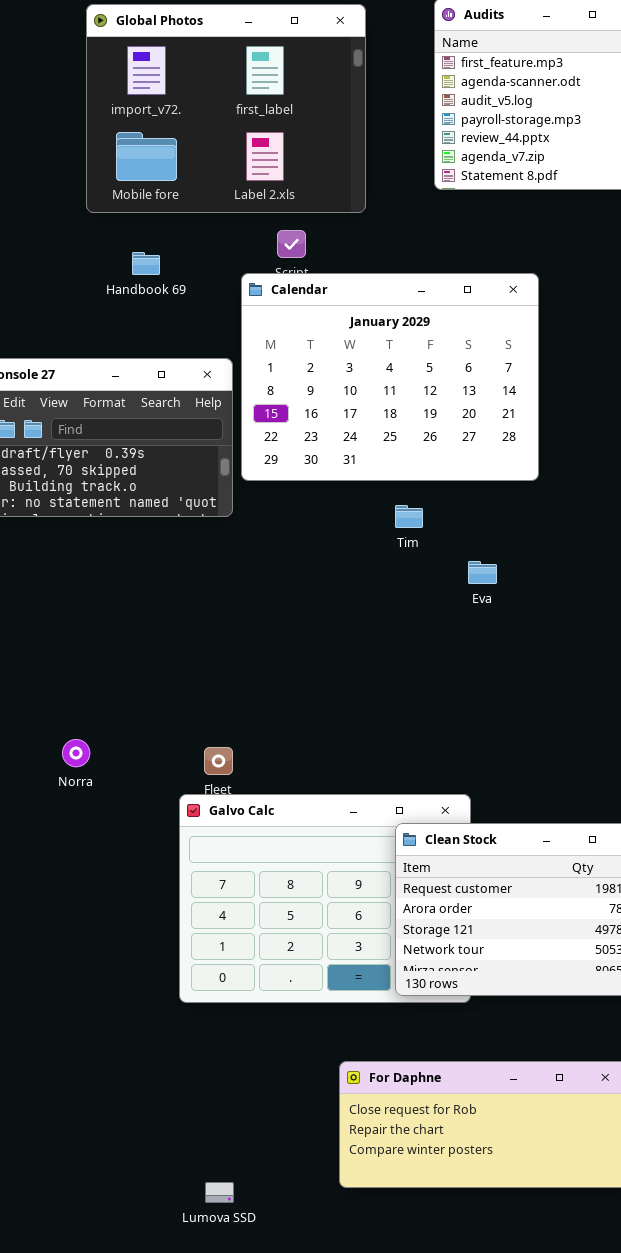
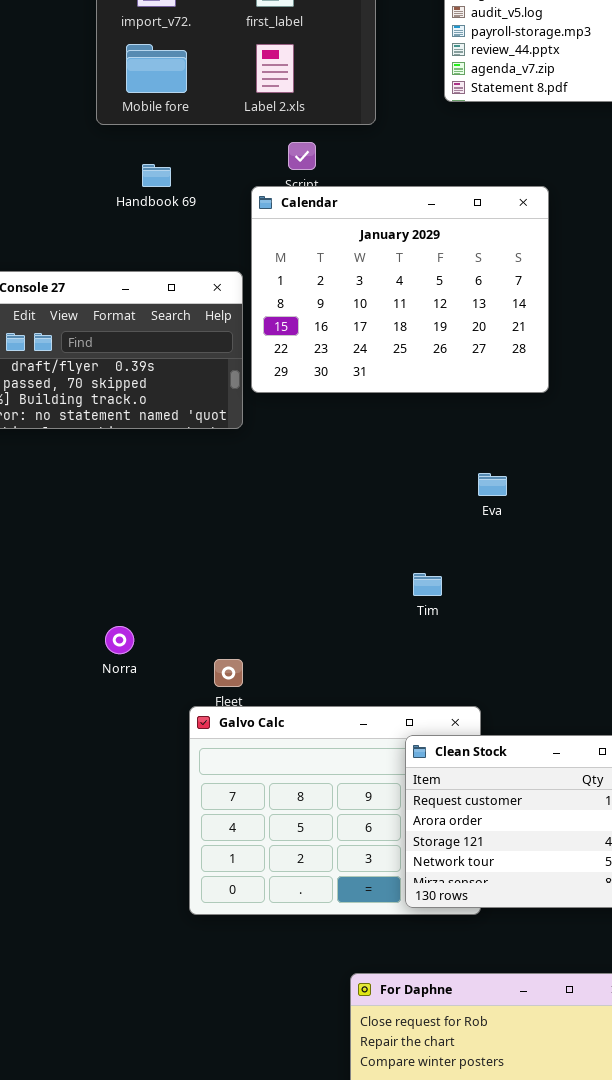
Tim: [395,505,423,528] -> [413,573,442,596], moved
Norra: [62,739,90,767] -> [105,626,134,654], moved

